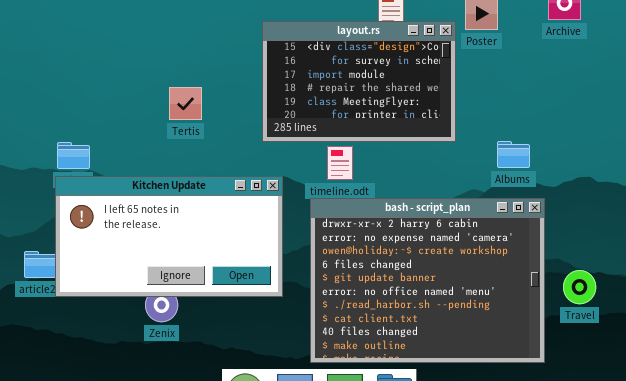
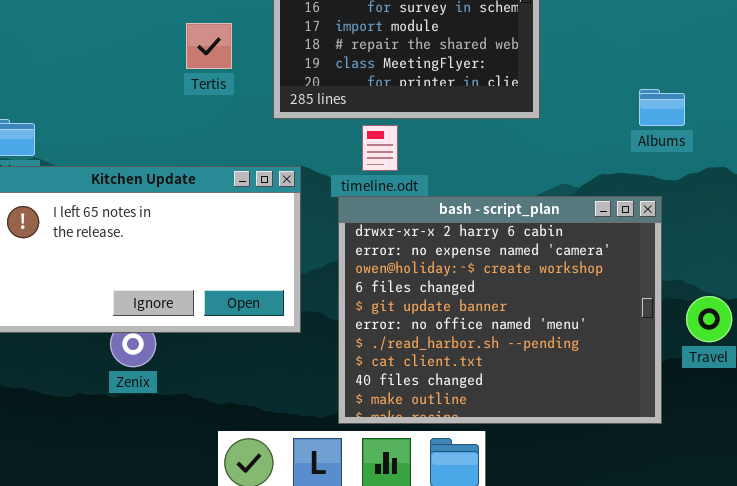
Tertis: [169,87,202,120] -> [186,23,232,69], moved
Albums: [497,141,530,168] -> [639,89,685,126], moved

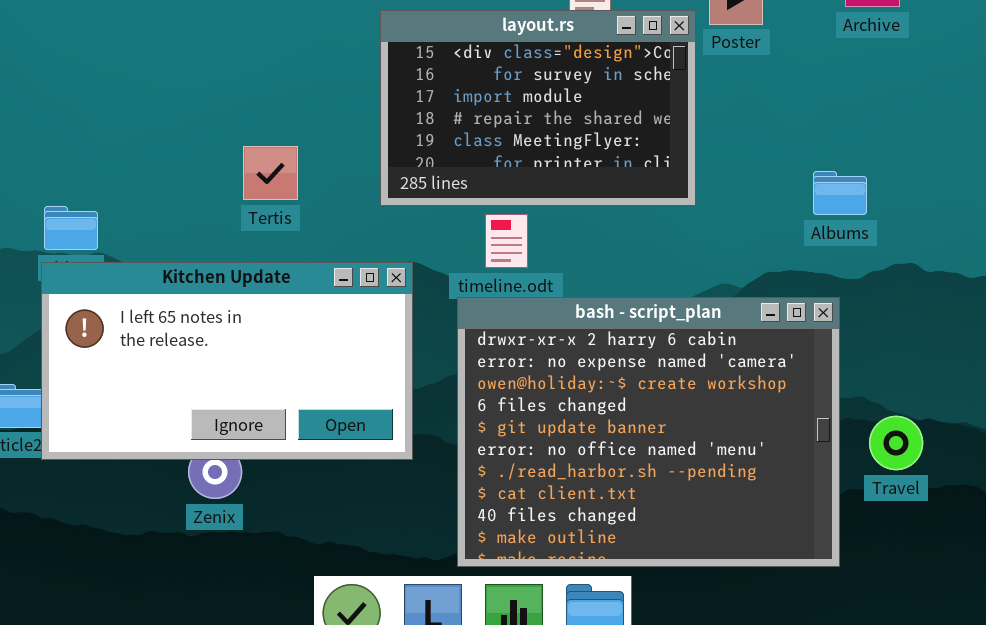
Tertis: [186,23,232,69] -> [243,146,298,200], moved

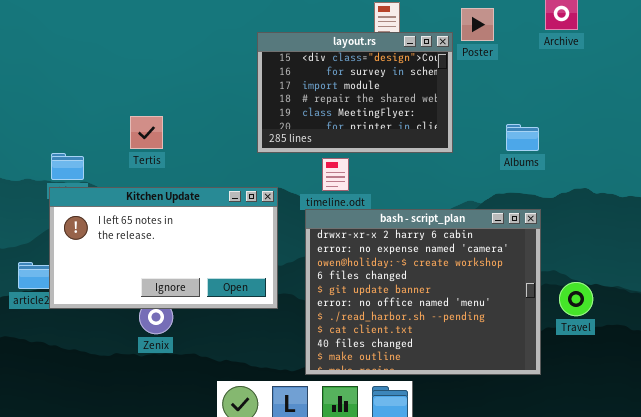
Tertis: [243,146,298,200] -> [130,116,163,149], moved
Albums: [813,171,867,215] -> [506,124,539,151], moved

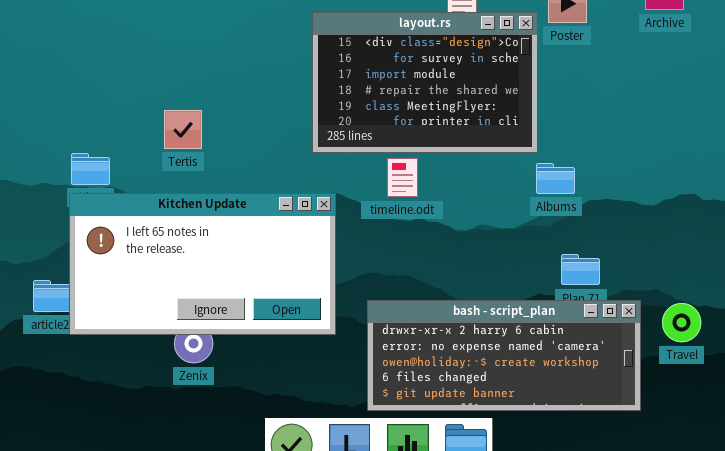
Albums: [506,124,539,151] -> [536,163,575,194], moved
bash - script_plan: [305,209,541,375] -> [367,300,641,411], resized

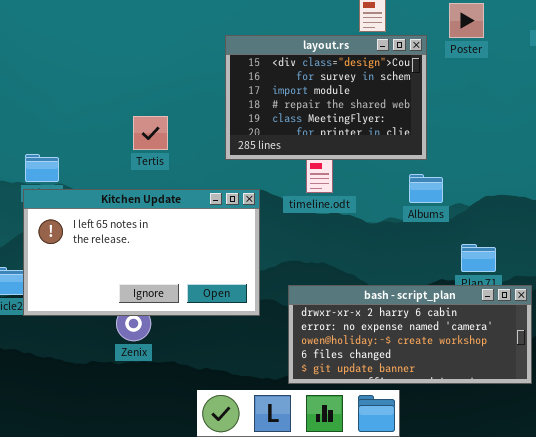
layout.rs: [312,12,538,153] -> [225,35,427,160], moved
Tertis: [164,110,202,149] -> [133,116,168,150], moved
Albums: [536,163,575,194] -> [409,174,443,203], moved

